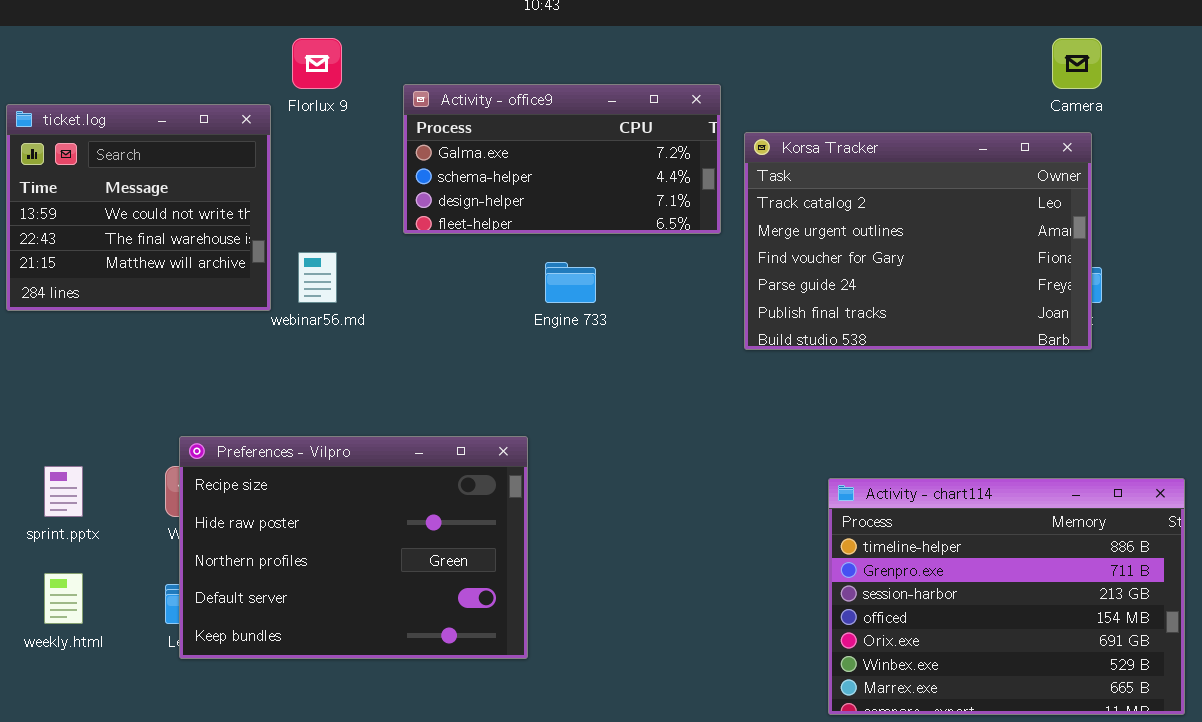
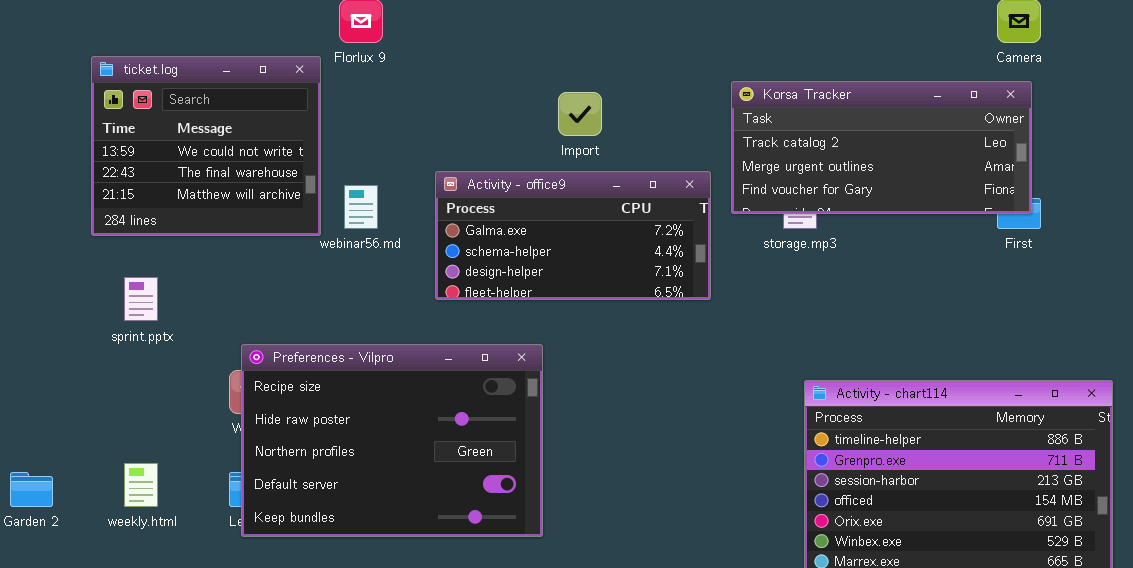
Activity - office9: [403,84,721,234] -> [435,171,711,300], moved
Korsa Tracker: [744,132,1092,350] -> [731,81,1032,214], resized
sprint.pptx: [44,466,83,517] -> [124,277,158,321], moved

